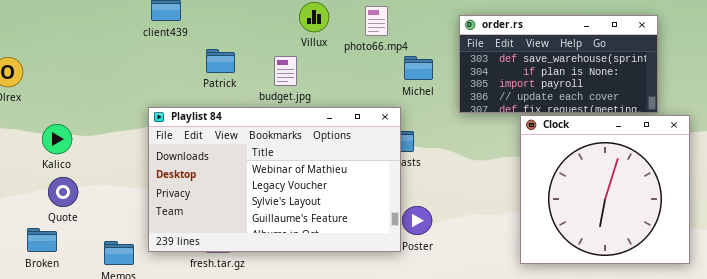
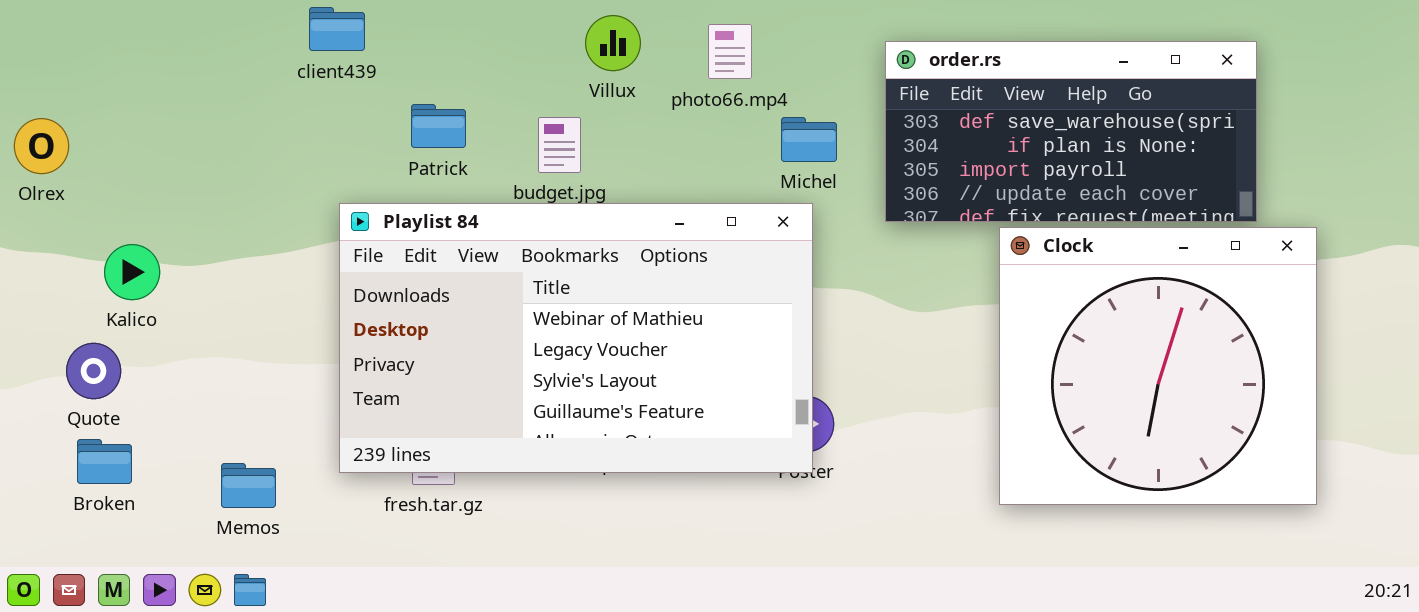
Playlist 84: [148,107,401,252] -> [339,203,813,473], moved
Quote: [48,177,78,207] -> [66,343,121,399], moved

